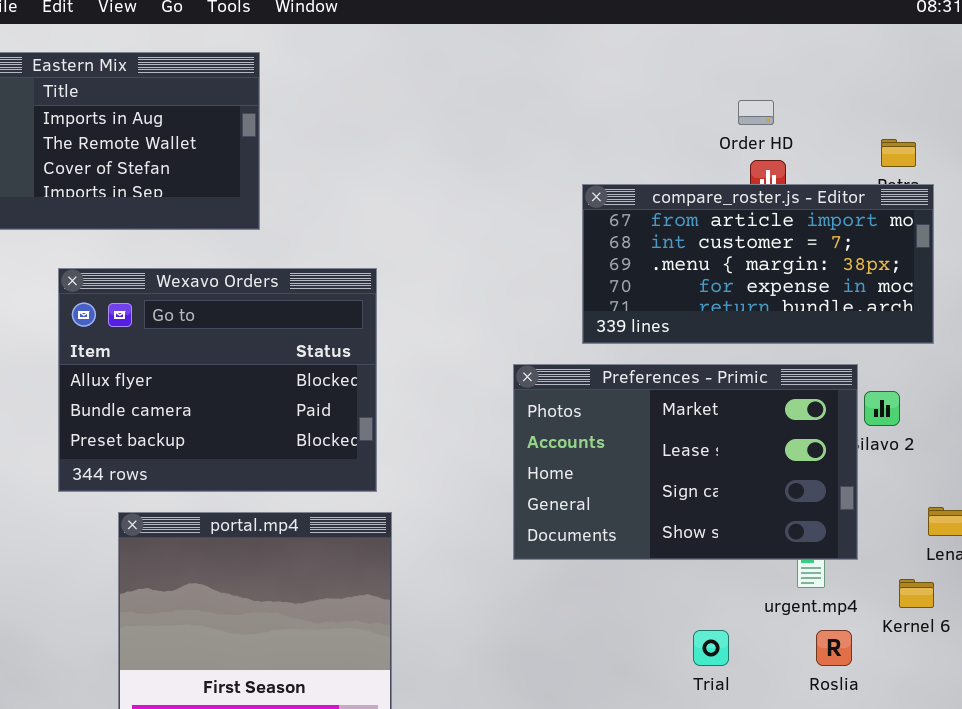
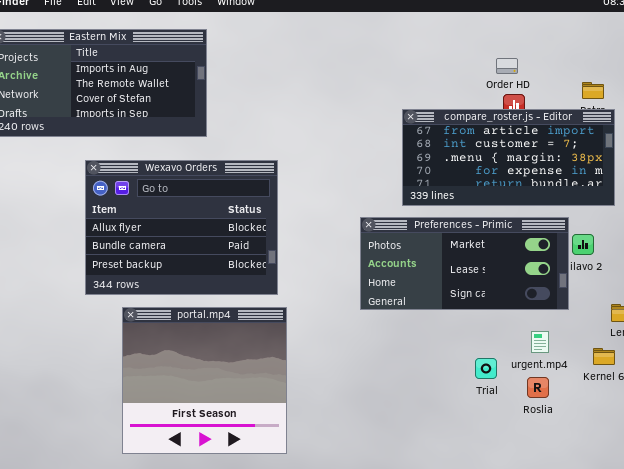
Preferences - Primic: [513,364,858,560] -> [360,217,569,310], resized
Trial: [693,630,729,666] -> [475,358,497,379], moved
Roslia: [816,630,852,666] -> [527,377,549,398], moved

